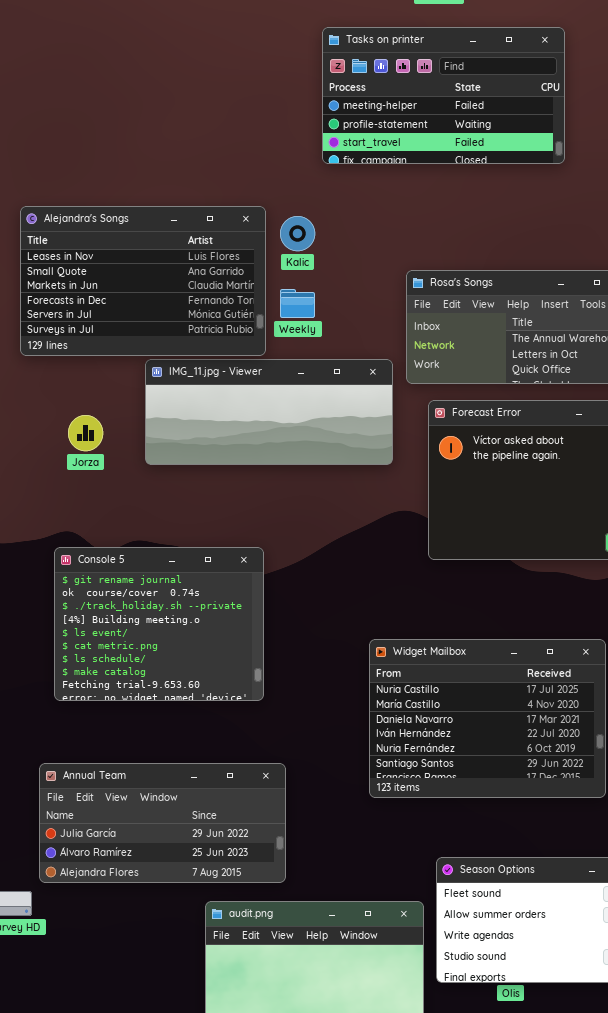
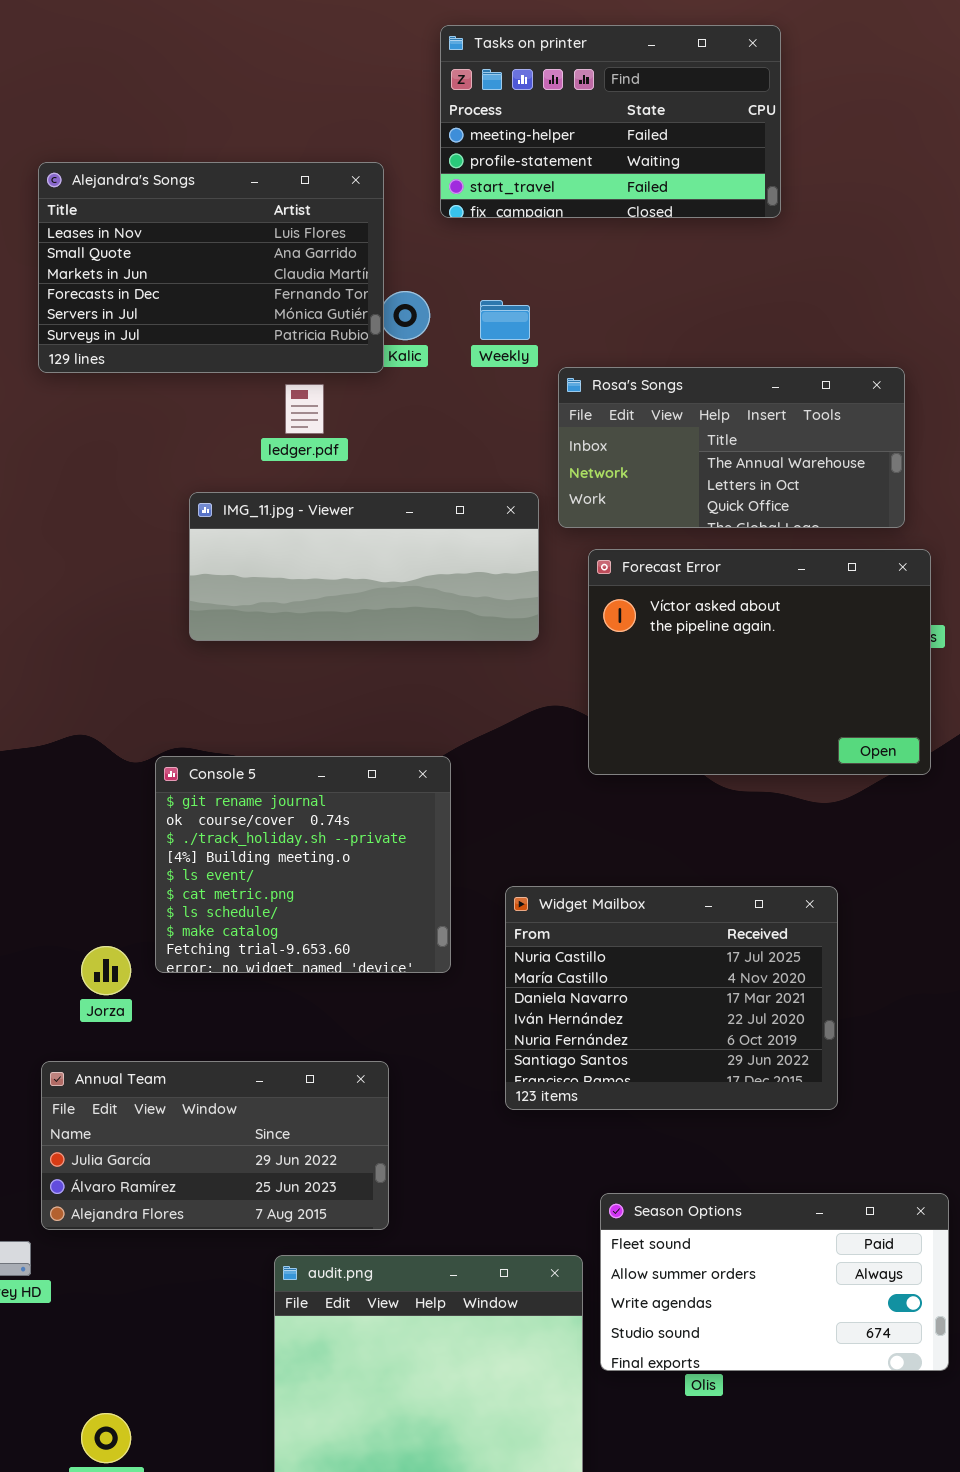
Alejandra's Songs: [20,206,266,356] -> [38,162,384,373], moved
Weekly: [280,289,315,318] -> [480,300,530,340], moved
Jorza: [68,415,103,451] -> [81,946,131,995], moved
Console 5: [54,547,264,701] -> [155,756,451,973], moved

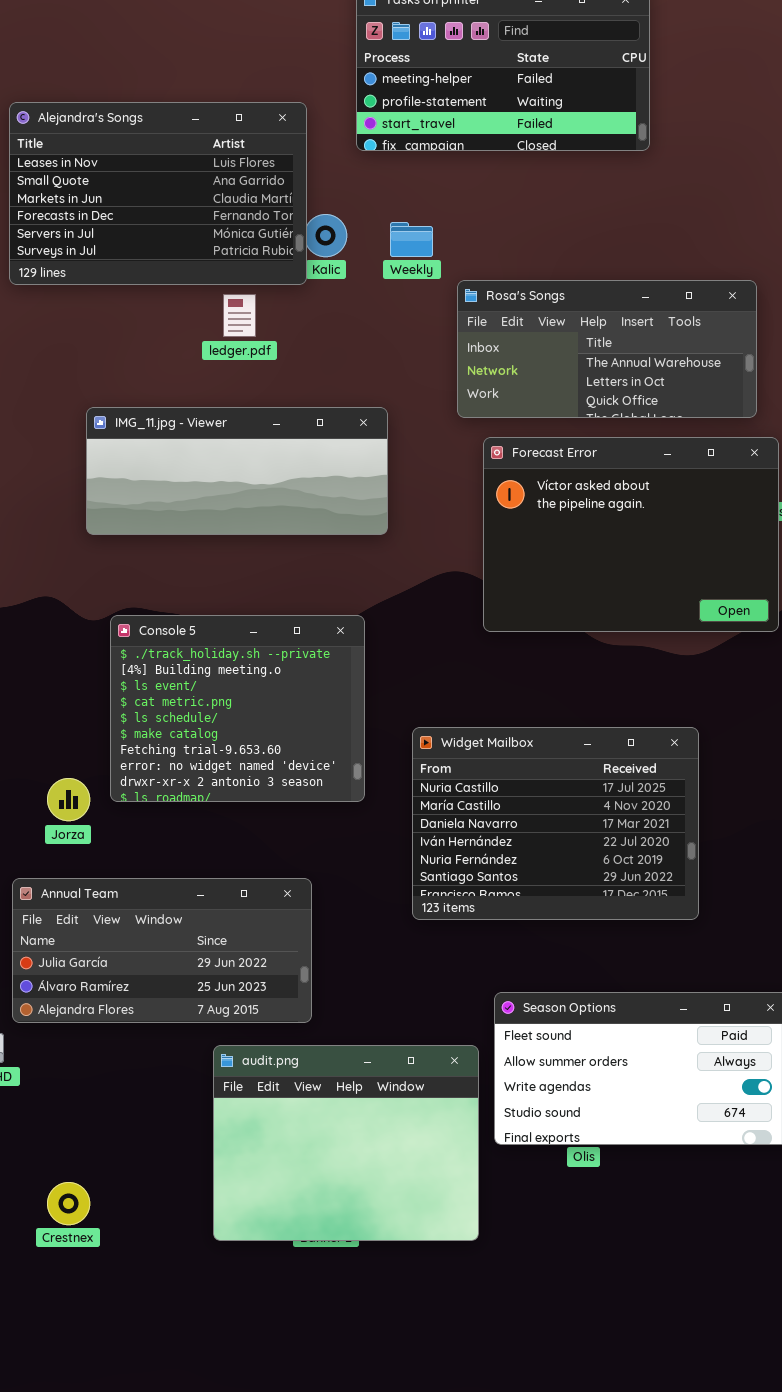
IMG_11.jpg - Viewer: [189,492,539,641] -> [86,407,388,535], moved
Console 5: [155,756,451,973] -> [110,615,365,802], scrolled down 2 rows

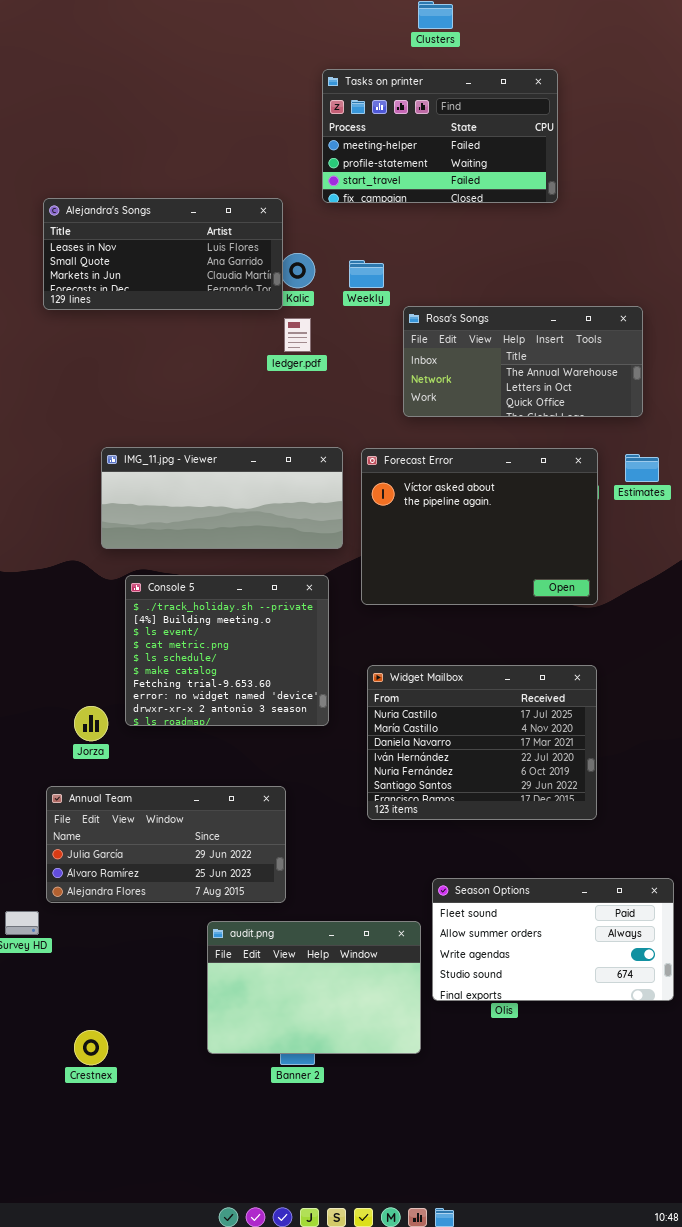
Alejandra's Songs: [9,102,307,285] -> [43,198,283,310], resized
ledger.pdf: [223,294,256,337] -> [284,318,311,352], moved
IMG_11.jpg - Viewer: [86,407,388,535] -> [101,447,343,549], moved
Forecast Error: [483,437,779,632] -> [361,448,598,605], moved
audit.png: [213,1045,479,1241] -> [207,921,421,1054], resized

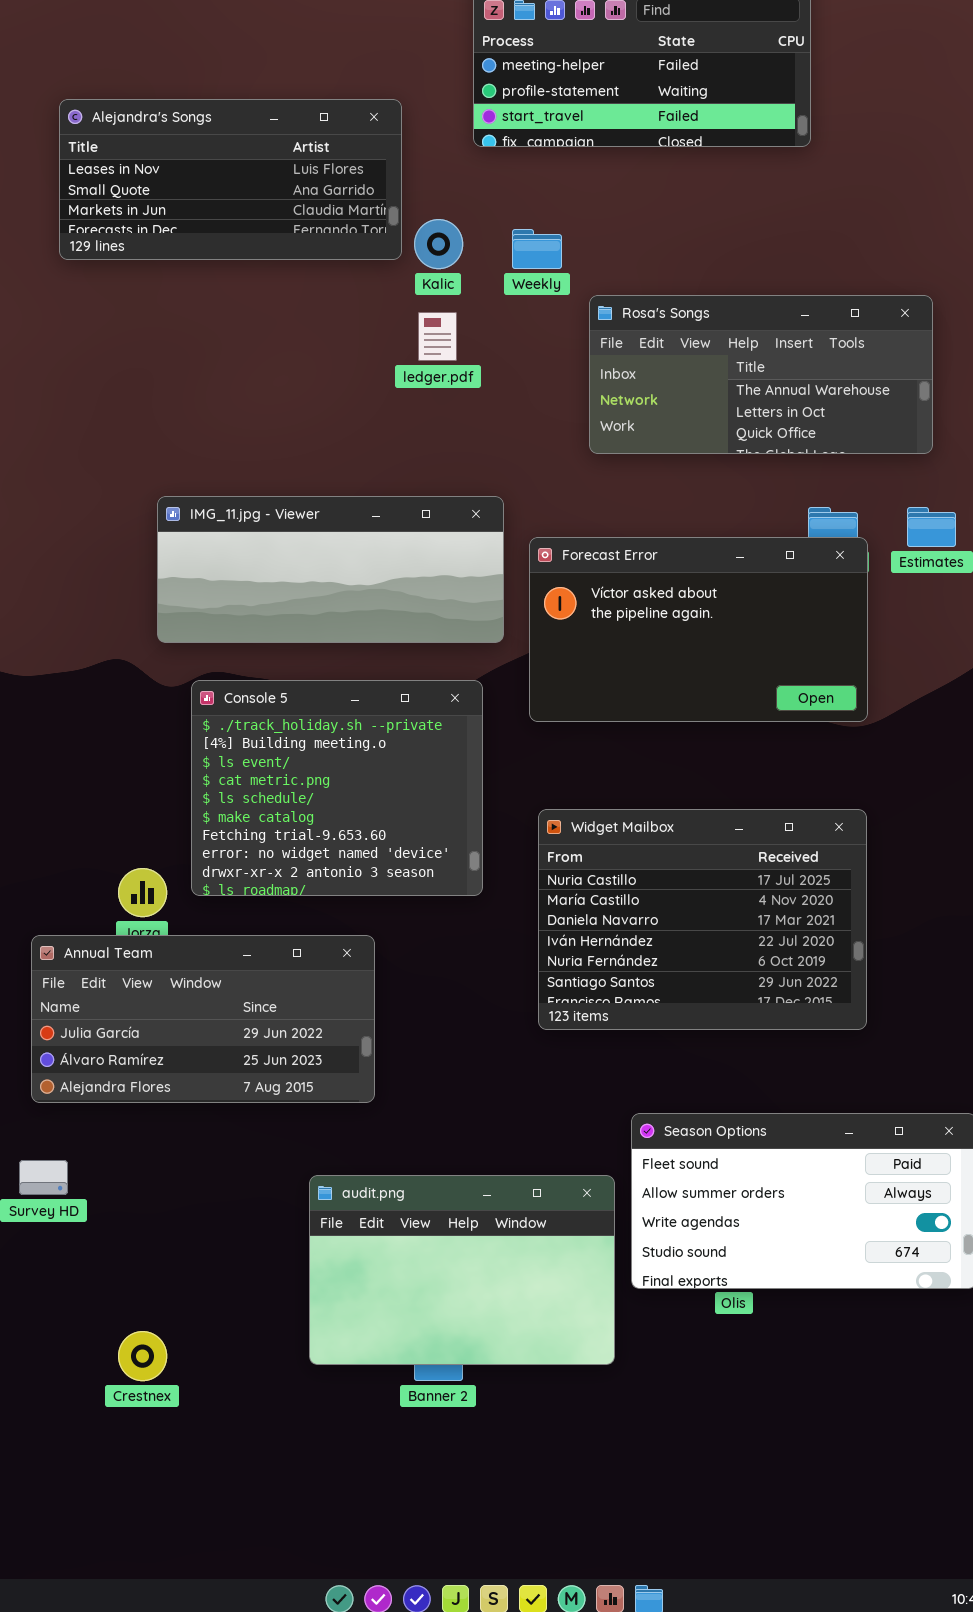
Alejandra's Songs: [43,198,283,310] -> [59,99,402,260], moved
Forecast Error: [361,448,598,605] -> [529,537,868,722], resized
Annual Team: [46,786,286,903] -> [31,935,375,1103], moved

